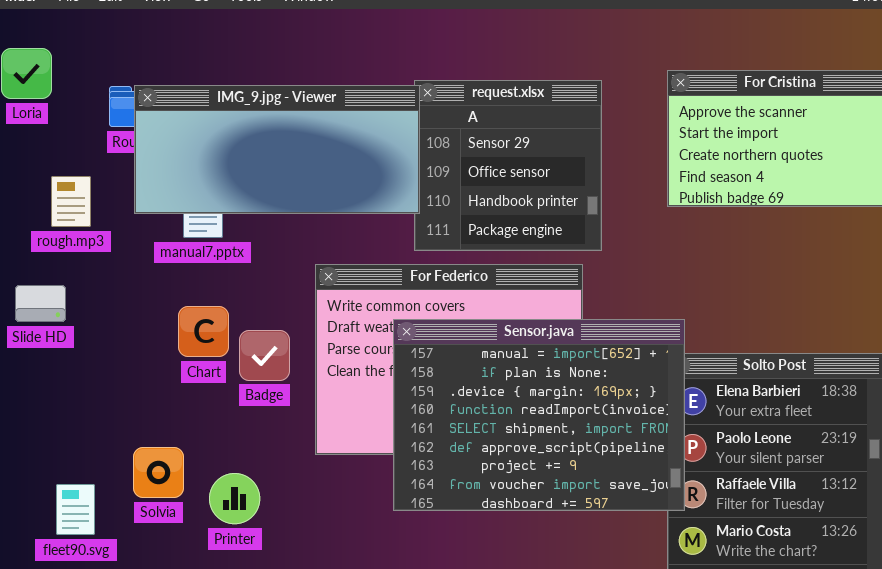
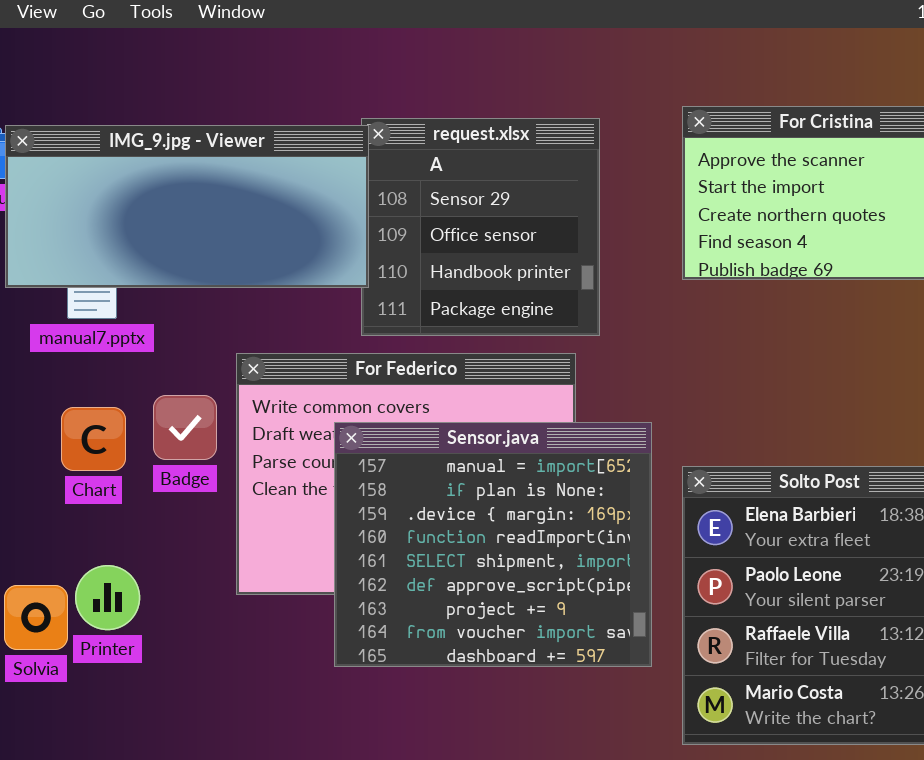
Sensor.java: [393,319,685,511] -> [334,422,652,667], resized
Badge: [239,330,290,381] -> [153,395,217,460], moved
Printer: [209,473,260,524] -> [75,565,140,630], moved

